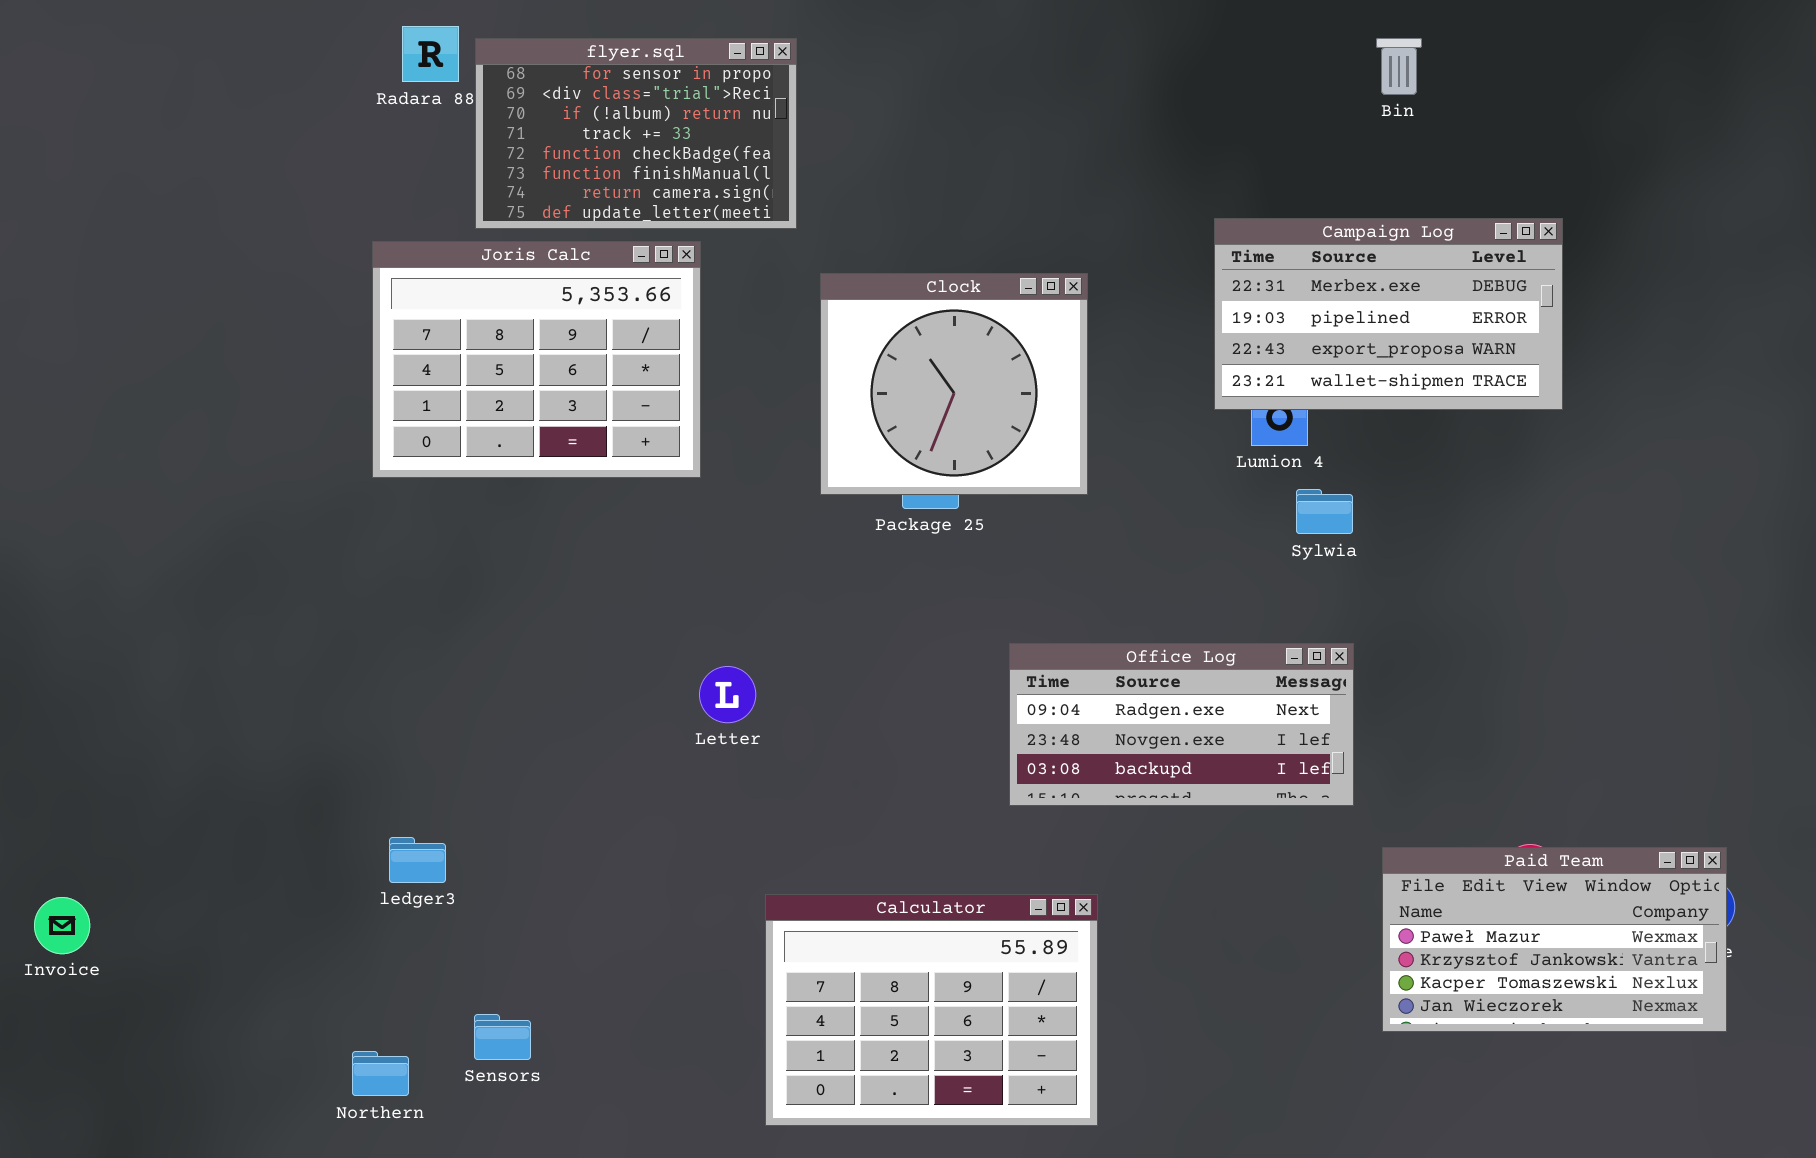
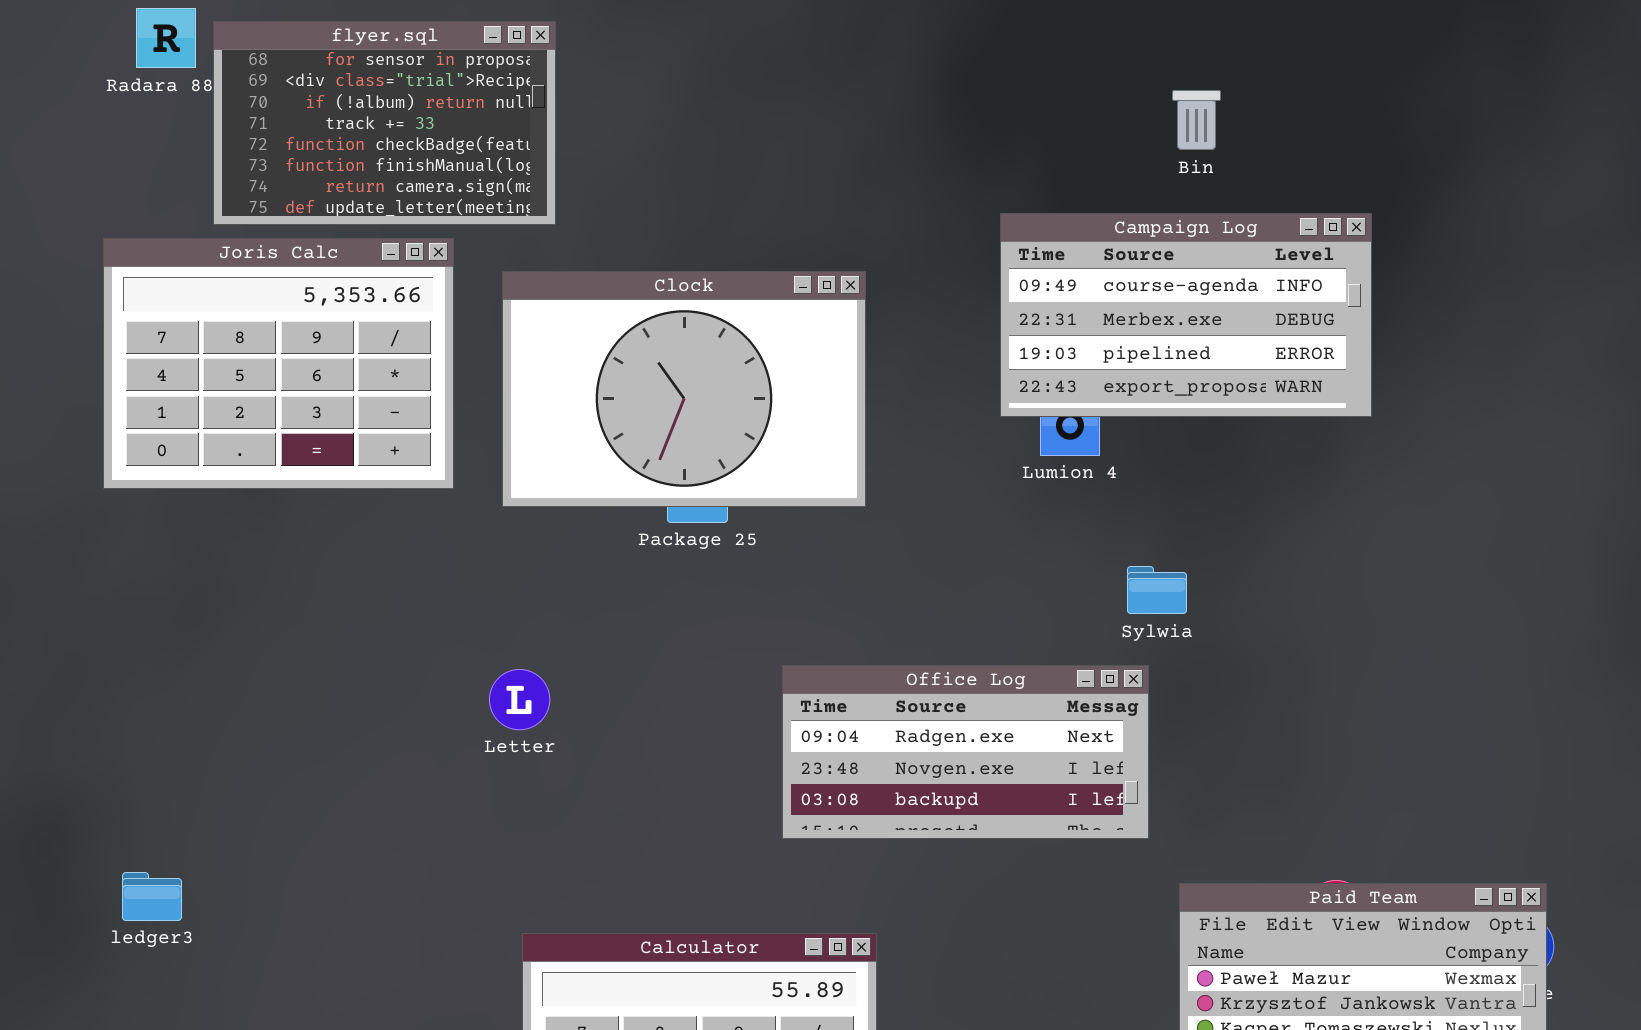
Bin: [1376,38,1422,95] -> [1172,90,1221,150], moved
Campaign Log: [1214,218,1563,410] -> [1000,213,1372,417], scrolled up 1 row
Clock: [820,273,1088,495] -> [502,271,866,507], resized
Sylwia: [1296,489,1353,534] -> [1127,566,1187,614], moved
Letter: [699,666,756,723] -> [489,669,550,730], moved

